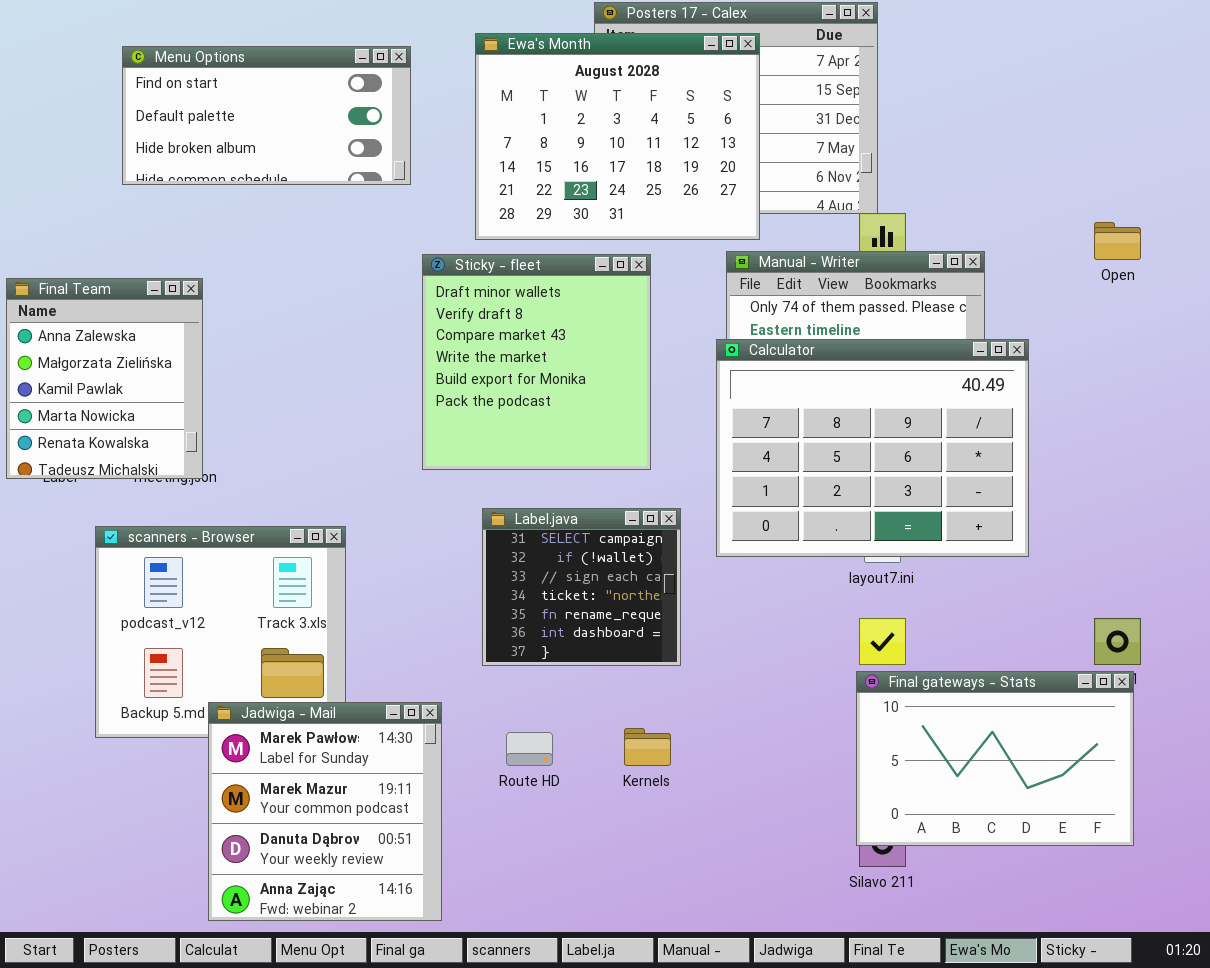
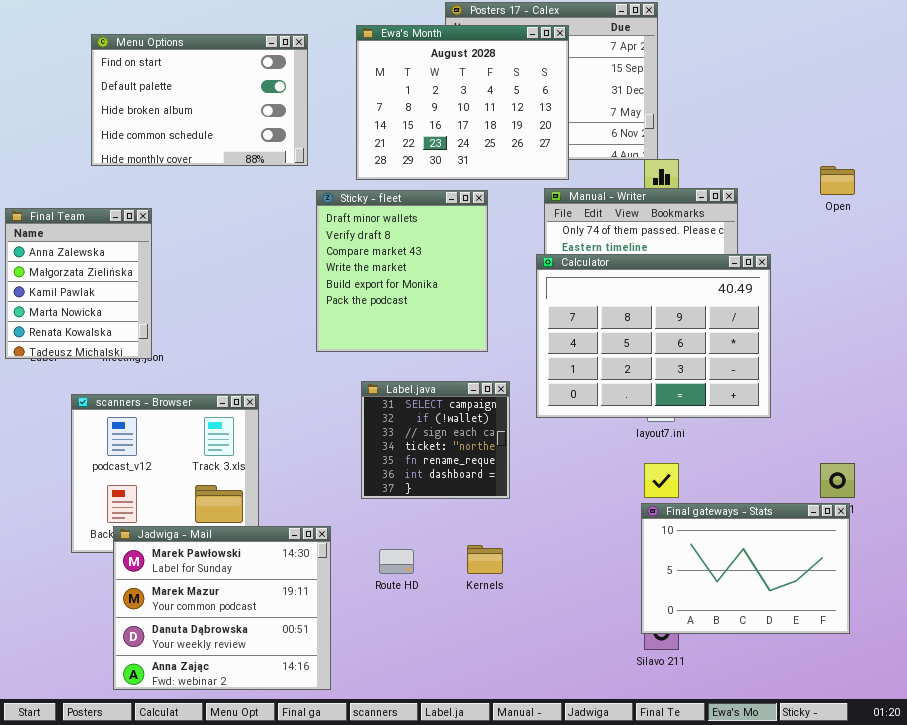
Menu Options: [122,46,411,185] -> [91,34,308,166], resized
Jadwiga - Mail: [208,702,442,921] -> [113,526,331,690], resized

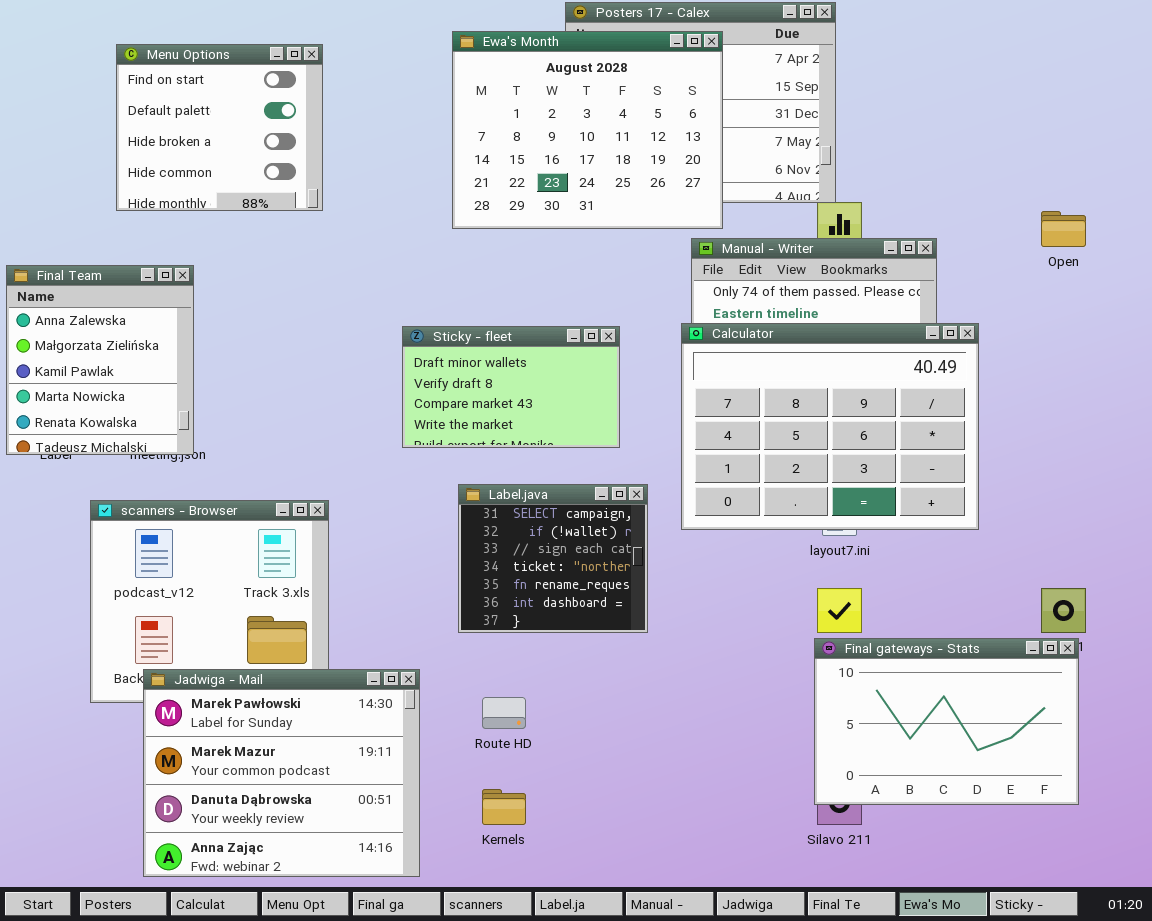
Menu Options: [91,34,308,166] -> [116,44,323,211], resized
Sticky - fleet: [316,190,488,352] -> [402,326,620,448], resized
Kernels: [467,545,503,574] -> [482,789,526,825], moved

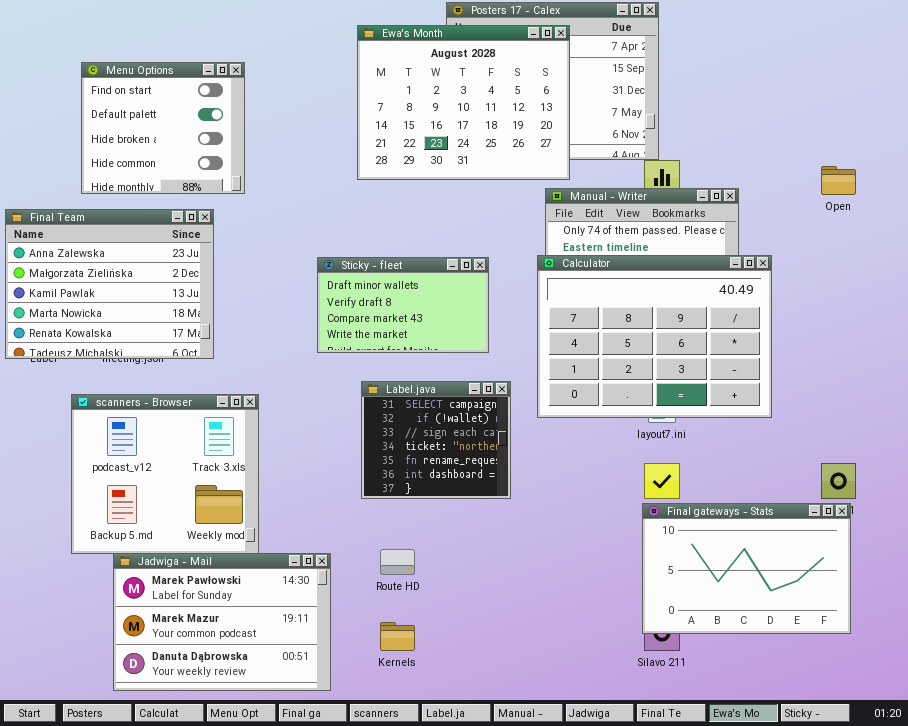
Menu Options: [116,44,323,211] -> [81,62,245,194], moved
Final Team: [6,265,194,455] -> [5,209,214,359], resized
Jadwiga - Mail: [143,669,420,877] -> [113,553,331,691], resized

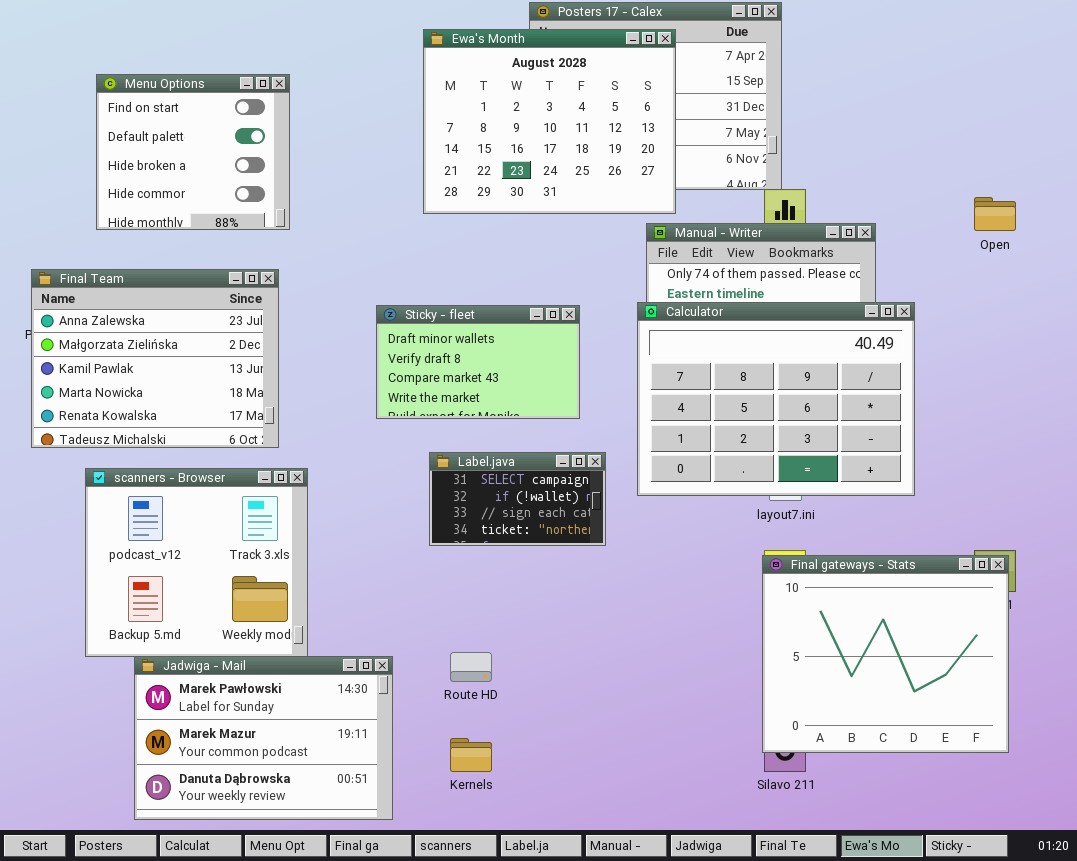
Final Team: [5,209,214,359] -> [31,269,279,448], moved
Label.java: [361,381,511,499] -> [429,452,606,546], resized
Final gateways - Stats: [642,503,851,634] -> [762,555,1009,753], resized

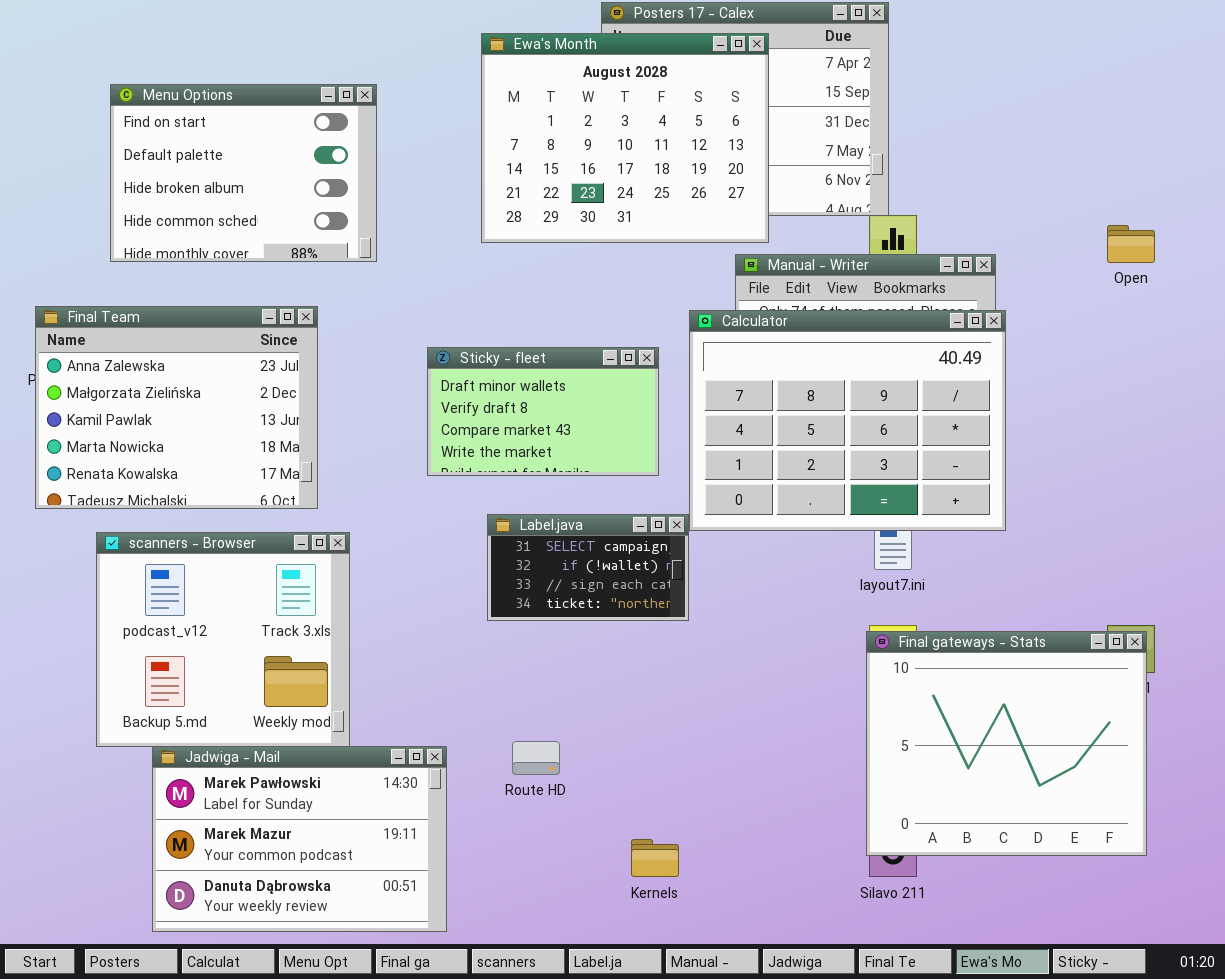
Menu Options: [96,74,290,230] -> [110,84,377,262], resized
Calculator: [637,302,915,496] -> [689,310,1006,531], moved
Kernels: [450,738,492,772] -> [631,839,679,877], moved

